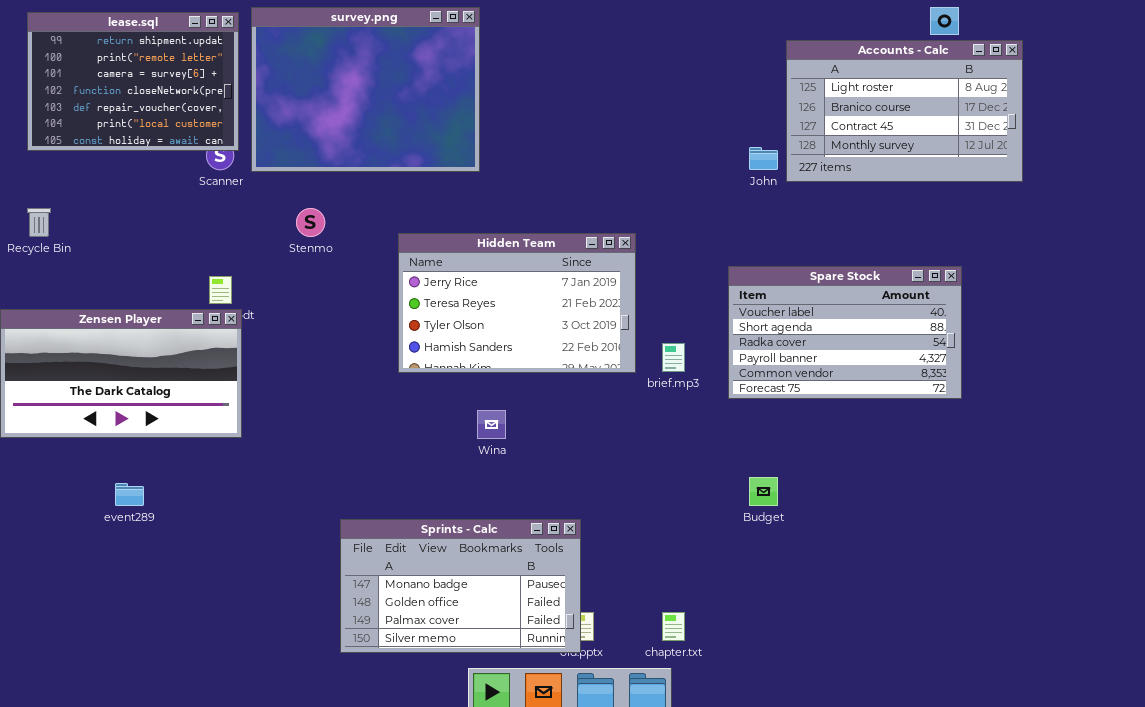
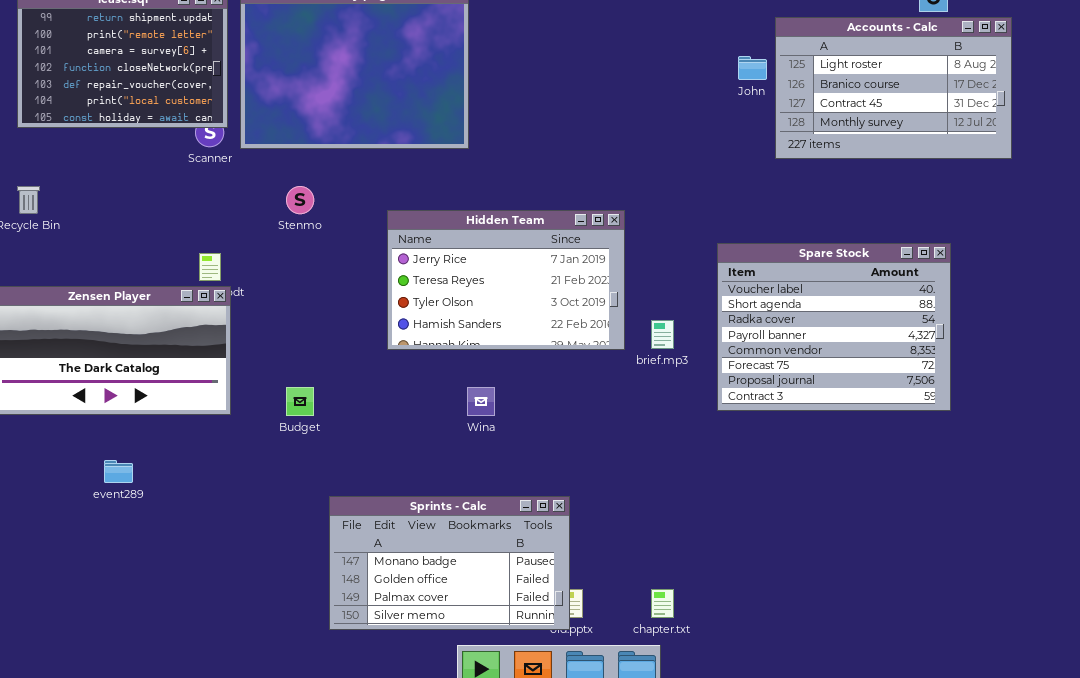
John: [749,147,778,170] -> [738,56,767,80], moved
Spare Stock: [728,266,962,399] -> [717,243,951,411], resized
Budget: [749,477,778,506] -> [286,387,314,416], moved

